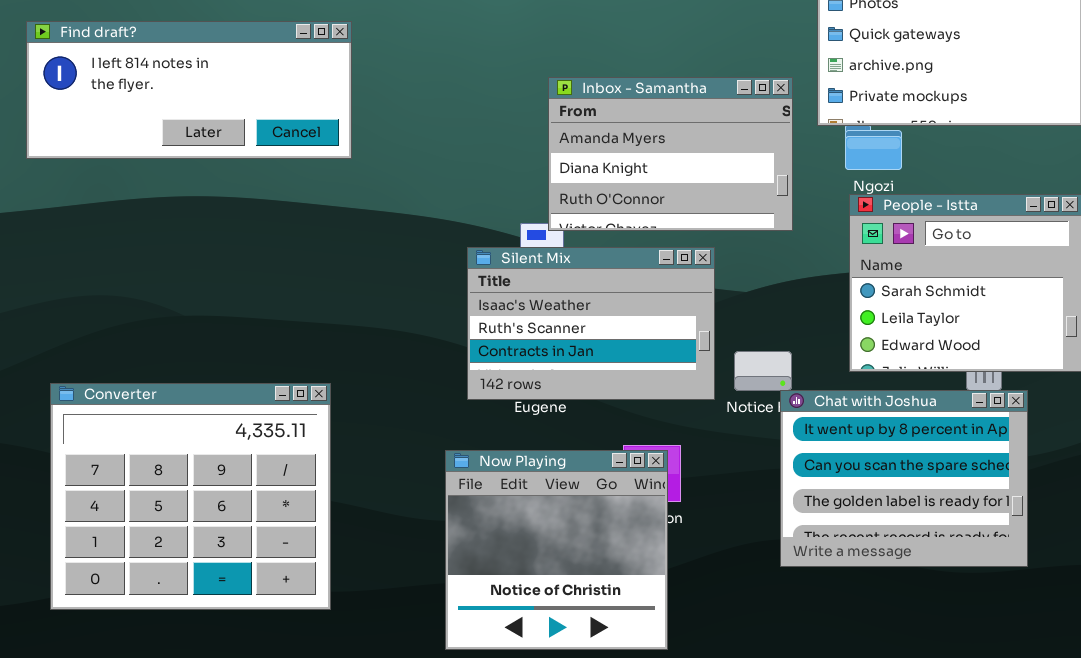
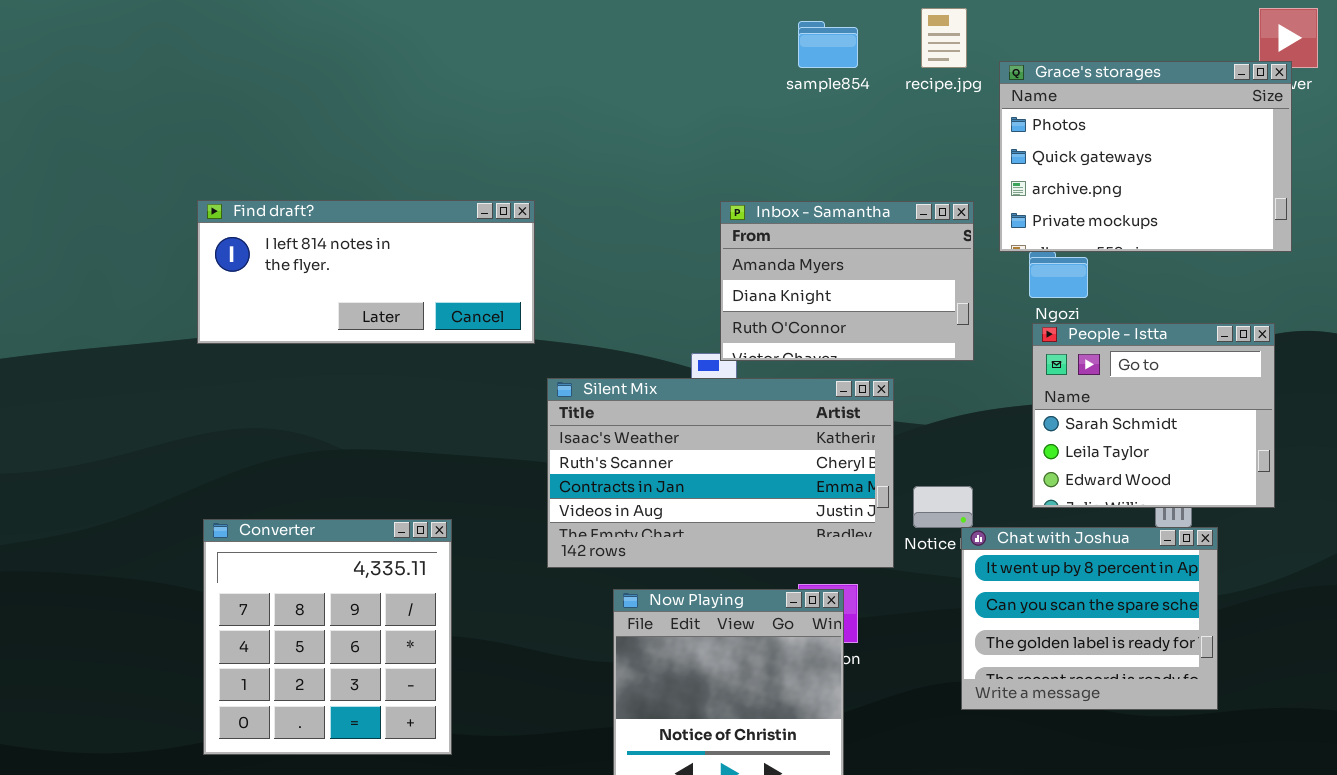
Find draft?: [26,21,352,159] -> [197,200,535,344], moved
Silent Mix: [467,247,715,400] -> [547,378,894,568], resized
Converter: [50,383,331,610] -> [203,519,452,755], resized

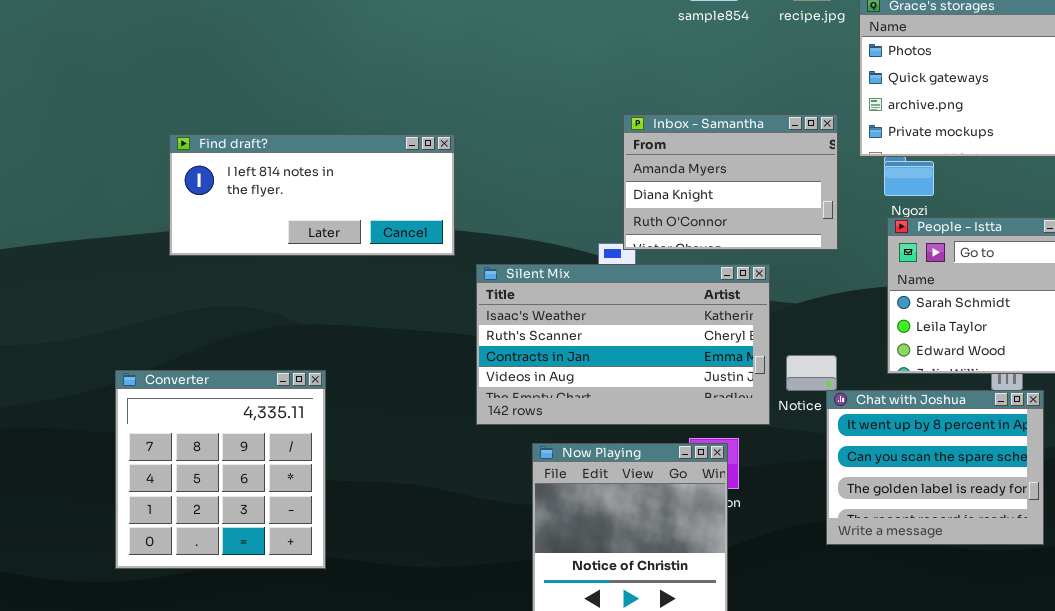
Find draft?: [197,200,535,344] -> [169,134,455,256], moved
Converter: [203,519,452,755] -> [115,370,326,569], moved

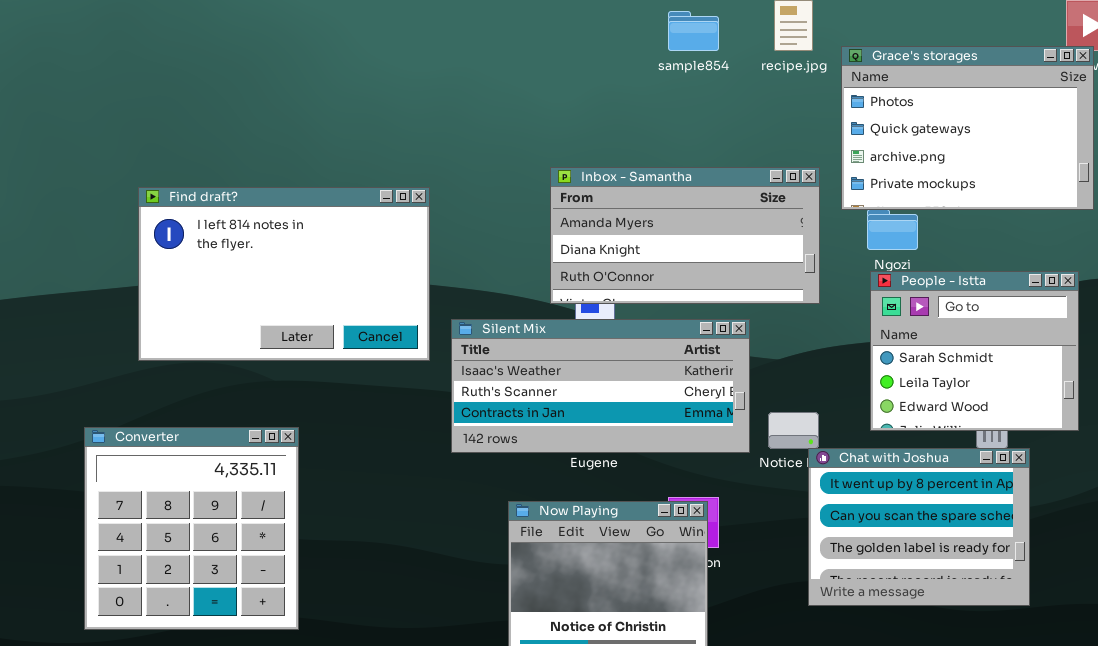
Inbox - Samantha: [623,114,838,250] -> [550,167,820,304], resized
Find draft?: [169,134,455,256] -> [138,187,430,361], resized
Silent Mix: [476,264,770,425] -> [451,319,750,453], resized

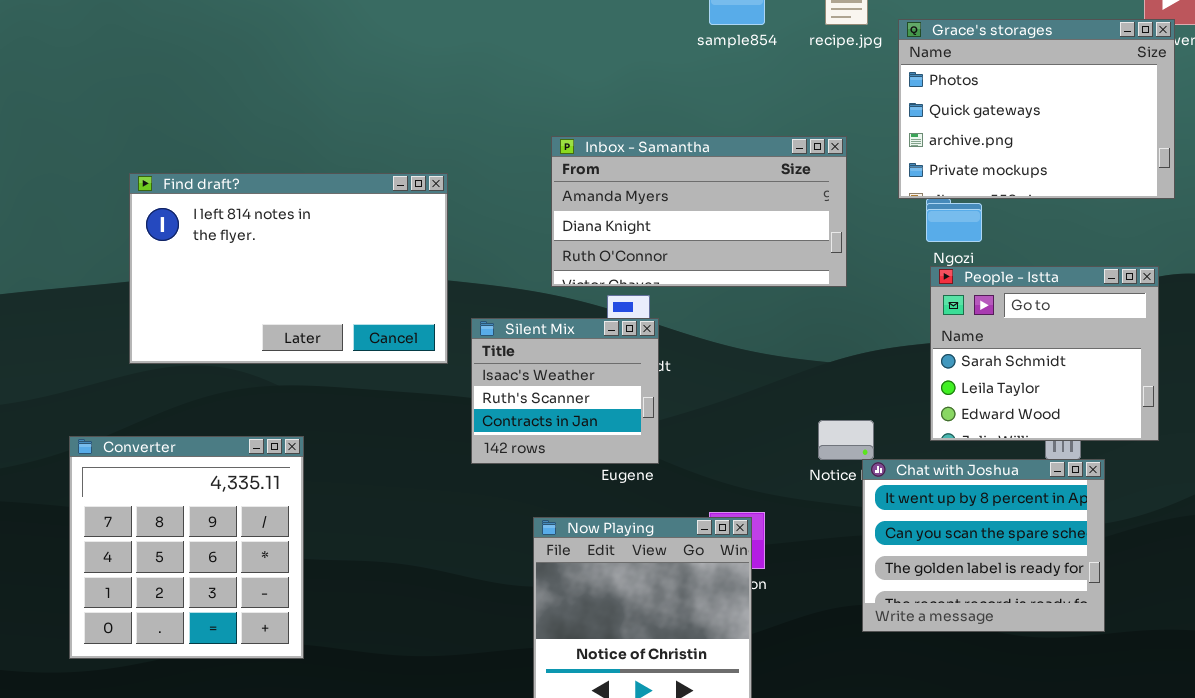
Inbox - Samantha: [550,167,820,304] -> [551,136,847,287], moved
Silent Mix: [451,319,750,453] -> [471,318,659,464], resized

